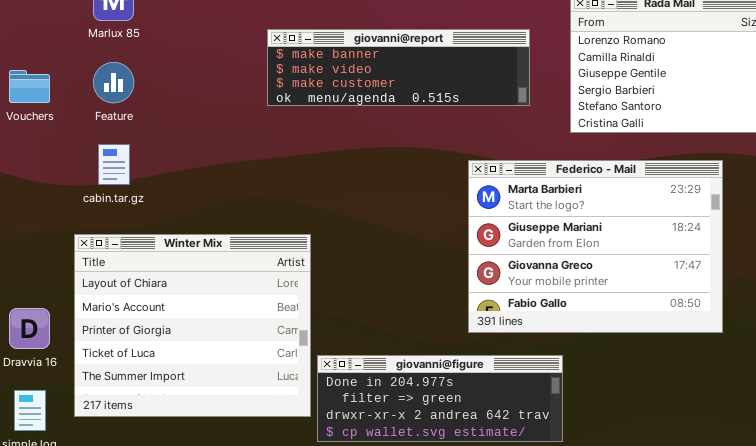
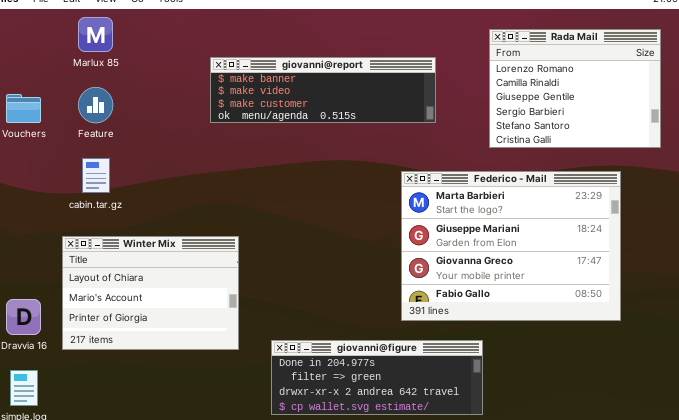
giovanni@report: [267,29,530,106] -> [210,57,436,123], moved
Winter Mix: [74,234,311,417] -> [62,236,239,350], resized

